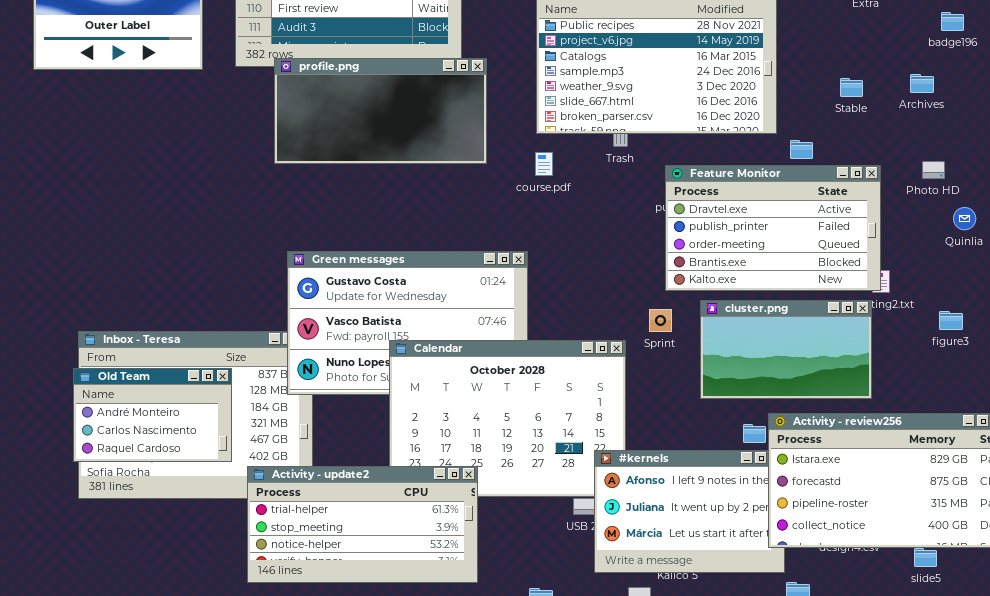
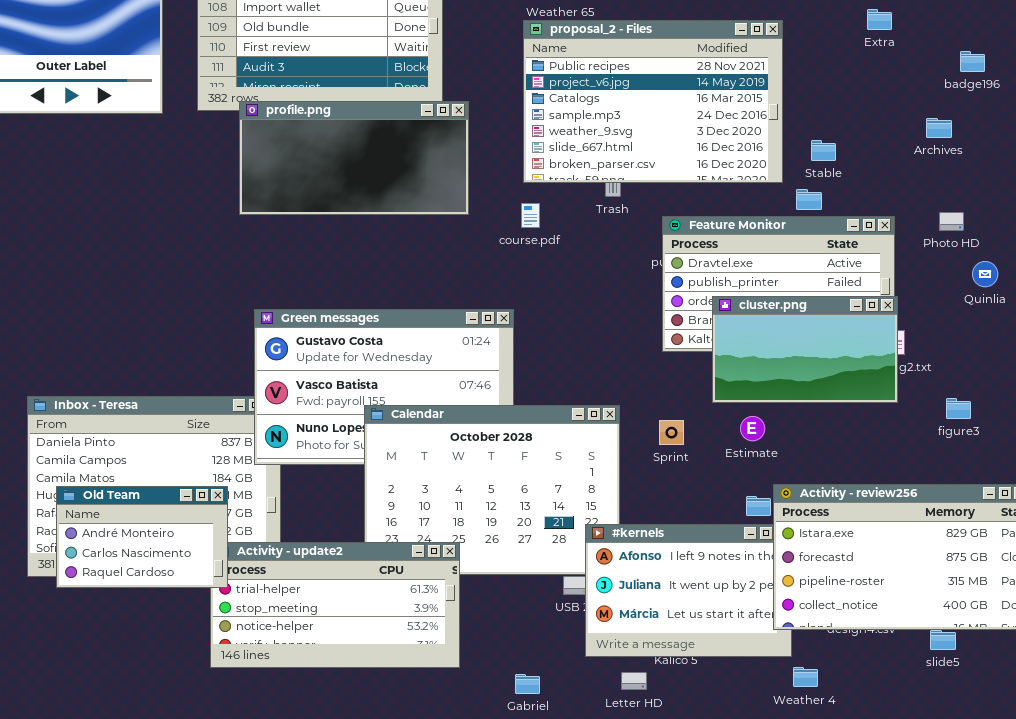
Stable: [840,78,863,97] -> [811,140,836,161], moved
cluster.png: [700,300,872,399] -> [712,296,898,403], moved
Sprint: [649,309,672,332] -> [659,420,684,445], moved
figure3: [939,311,963,330] -> [946,398,971,419], moved
Old Team: [73,368,232,462] -> [56,486,228,588], moved

